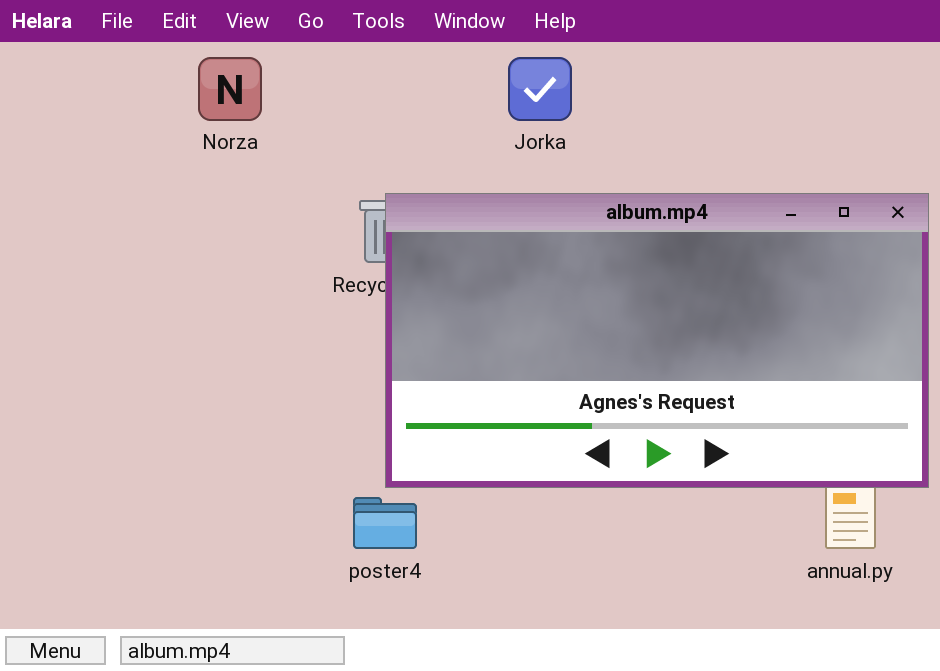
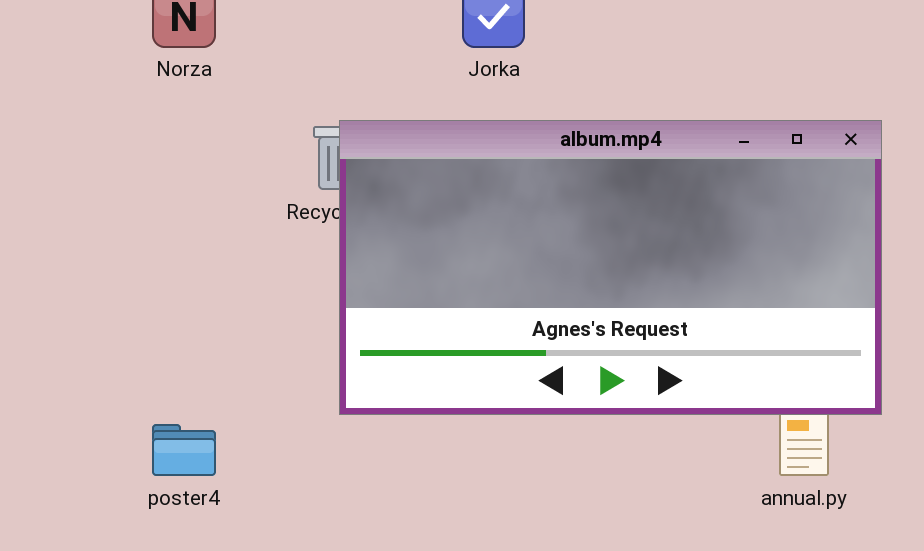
poster4: [353,497,417,549] -> [152,424,216,476], moved

